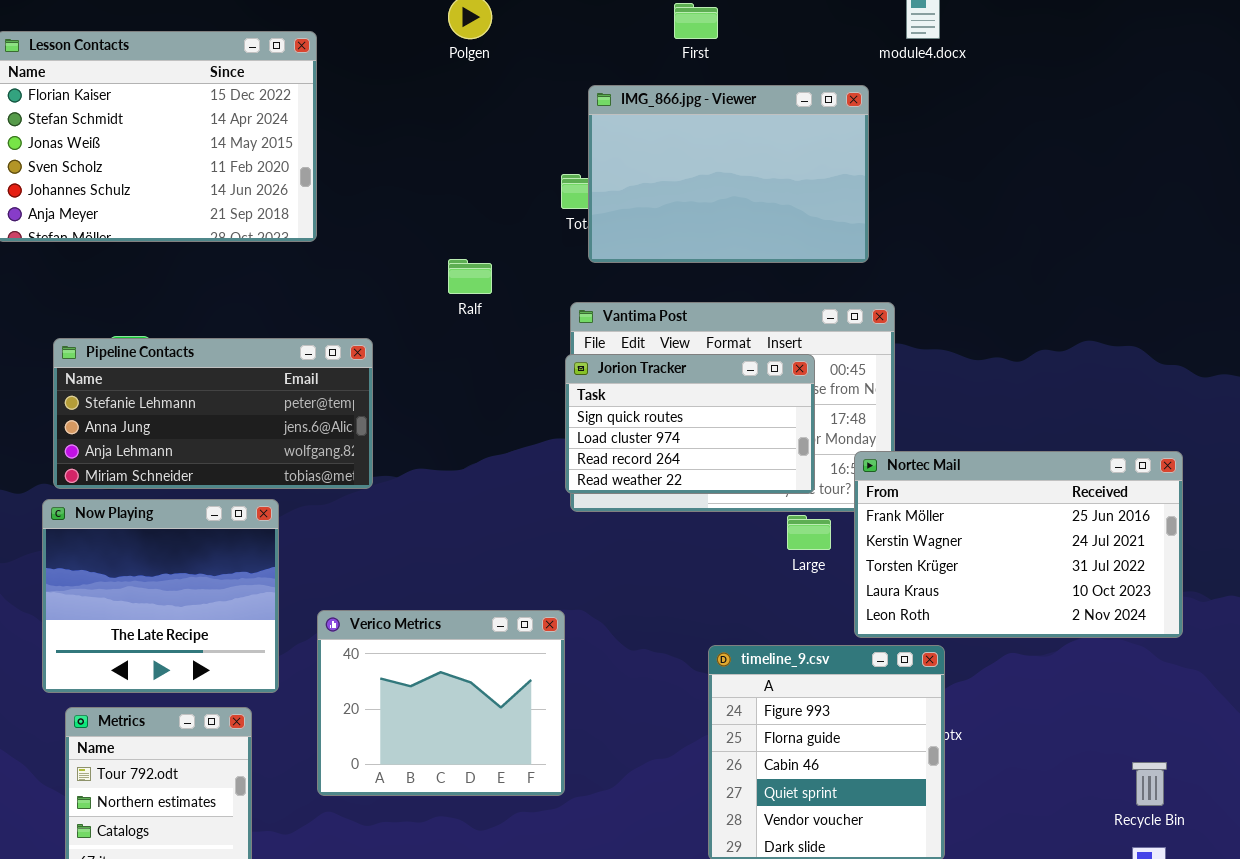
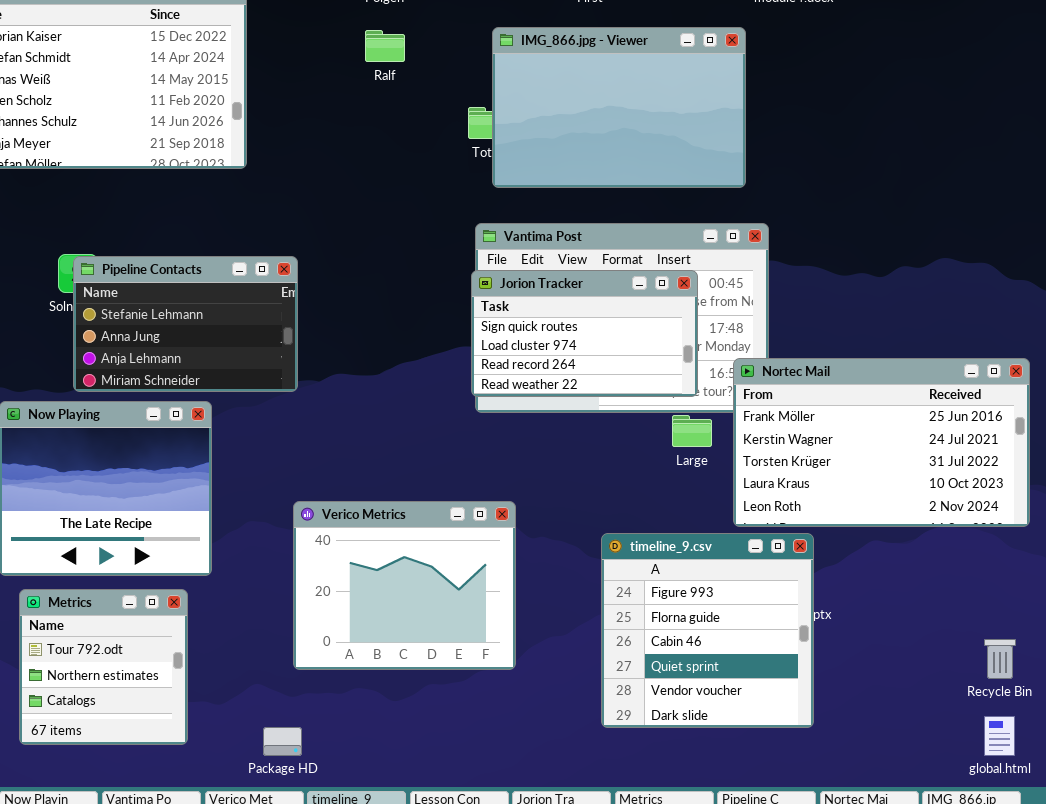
Ralf: [448,259,492,294] -> [365,30,405,62], moved
Pipeline Contacts: [53,338,373,489] -> [73,256,298,392], resized
Verico Metrics: [317,610,565,796] -> [293,501,516,670], moved

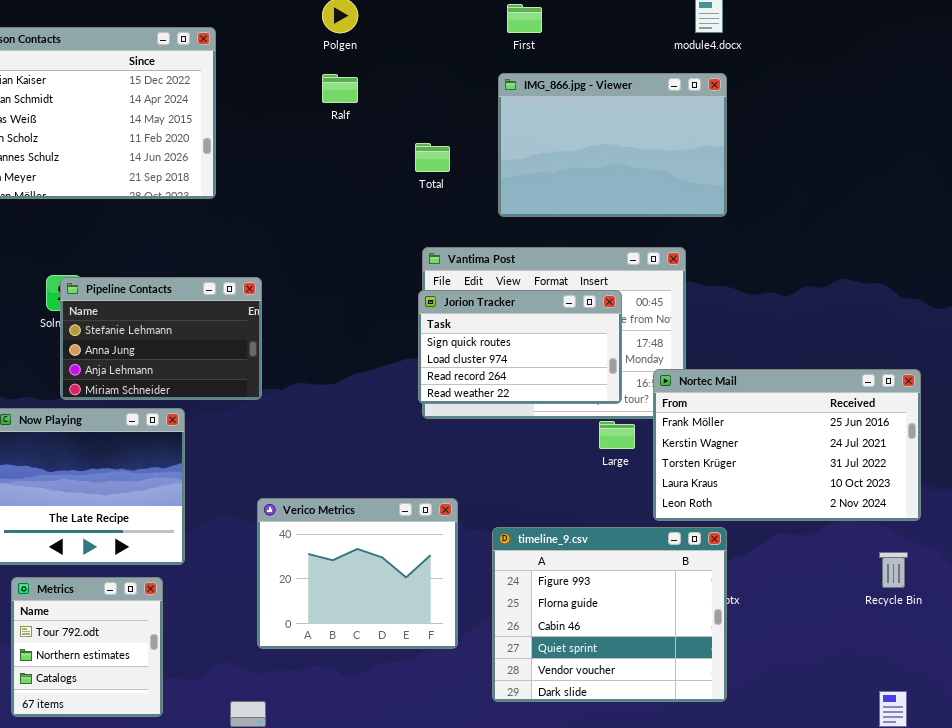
IMG_866.jpg - Viewer: [492,27,746,188] -> [498,73,727,217], moved
timeline_9.csv: [601,533,814,728] -> [492,527,727,702], resized
Recycle Bin: [984,639,1016,679] -> [879,552,908,588], moved

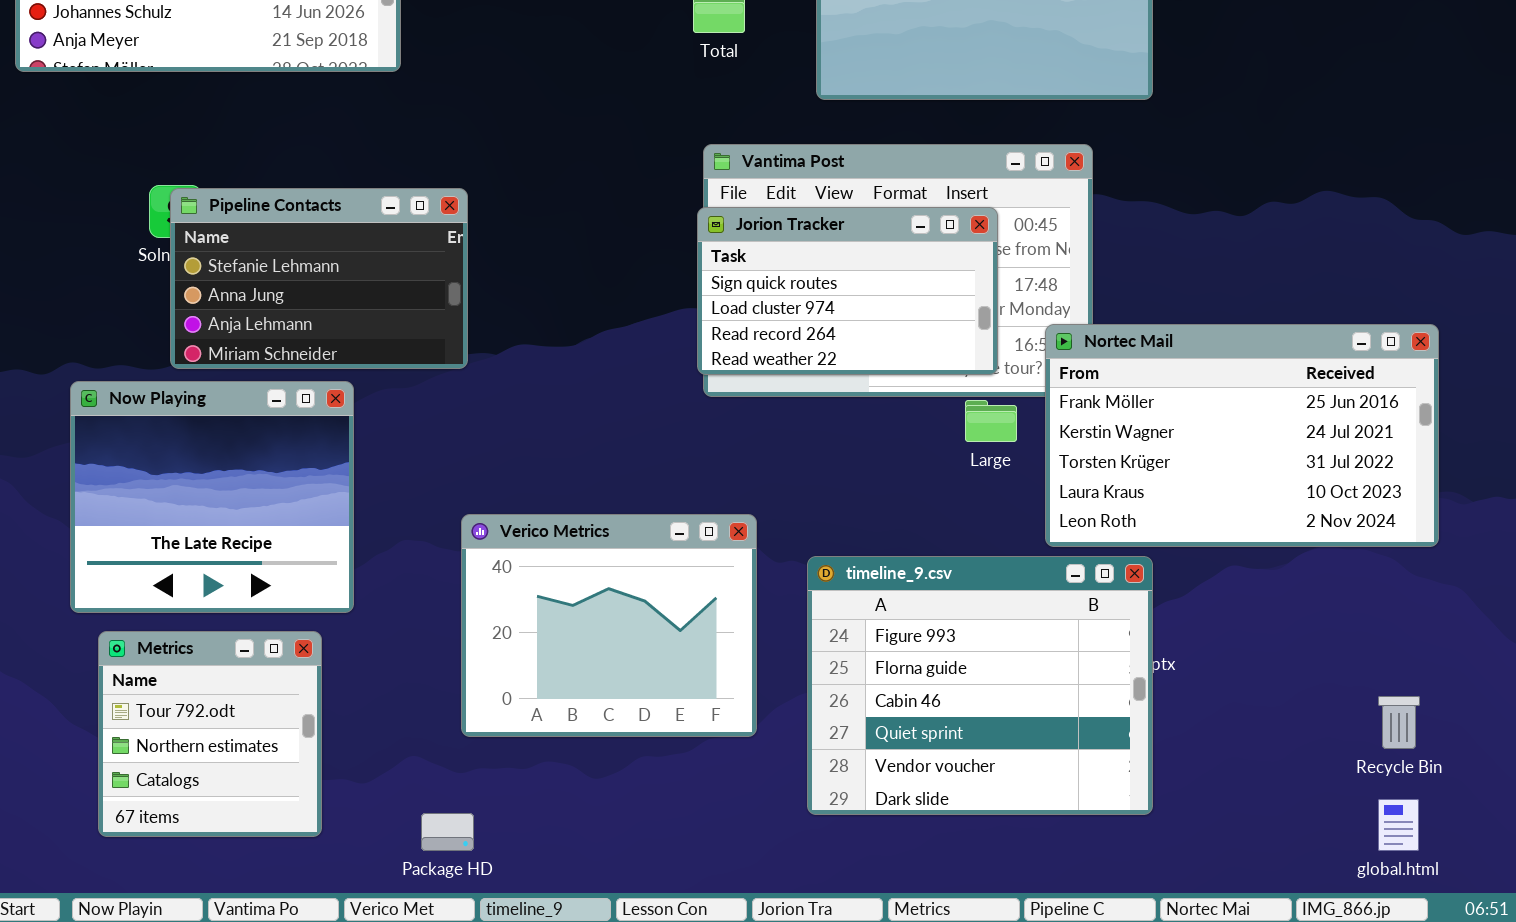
Recycle Bin: [879,552,908,588] -> [1378,696,1420,749], moved

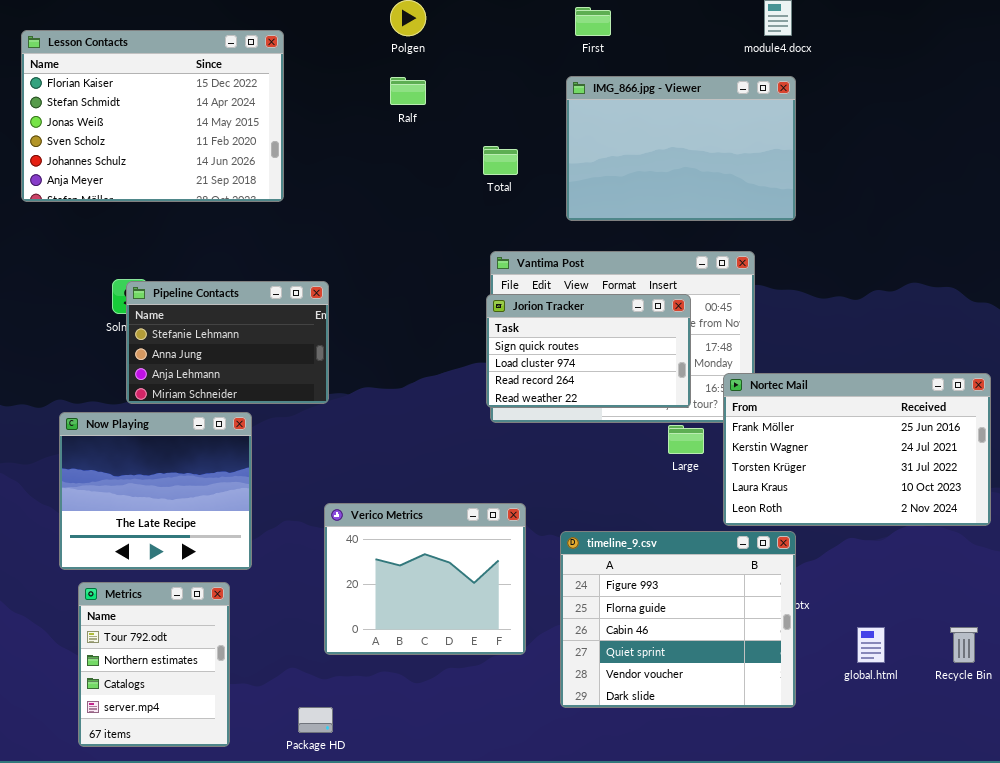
Metrics: [98,631,322,837] -> [78,582,230,747], resized
global.html: [1378,799,1419,851] -> [857,627,885,663], moved

